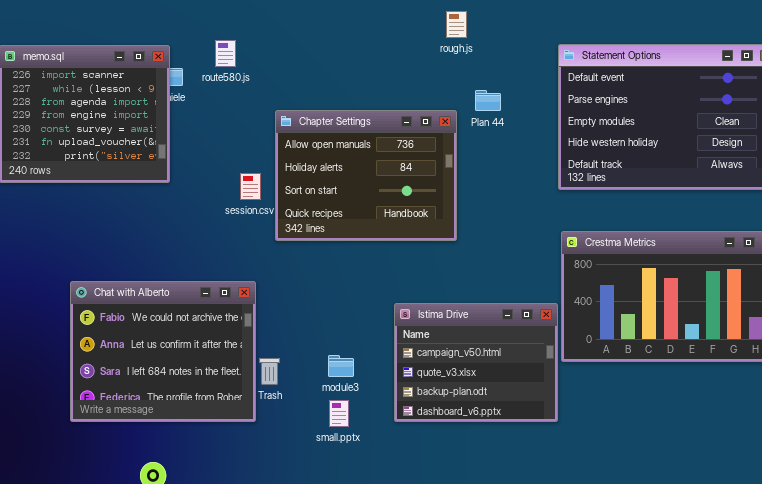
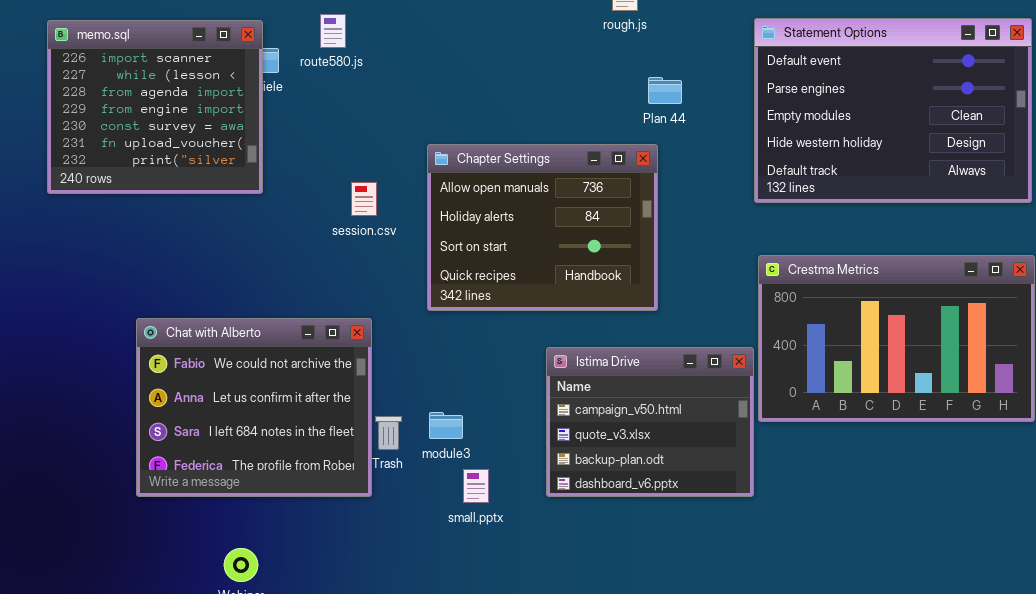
Chapter Settings: [275,110,457,241] -> [427,144,658,311], moved
module3: [328,355,354,377] -> [429,412,463,439], moved

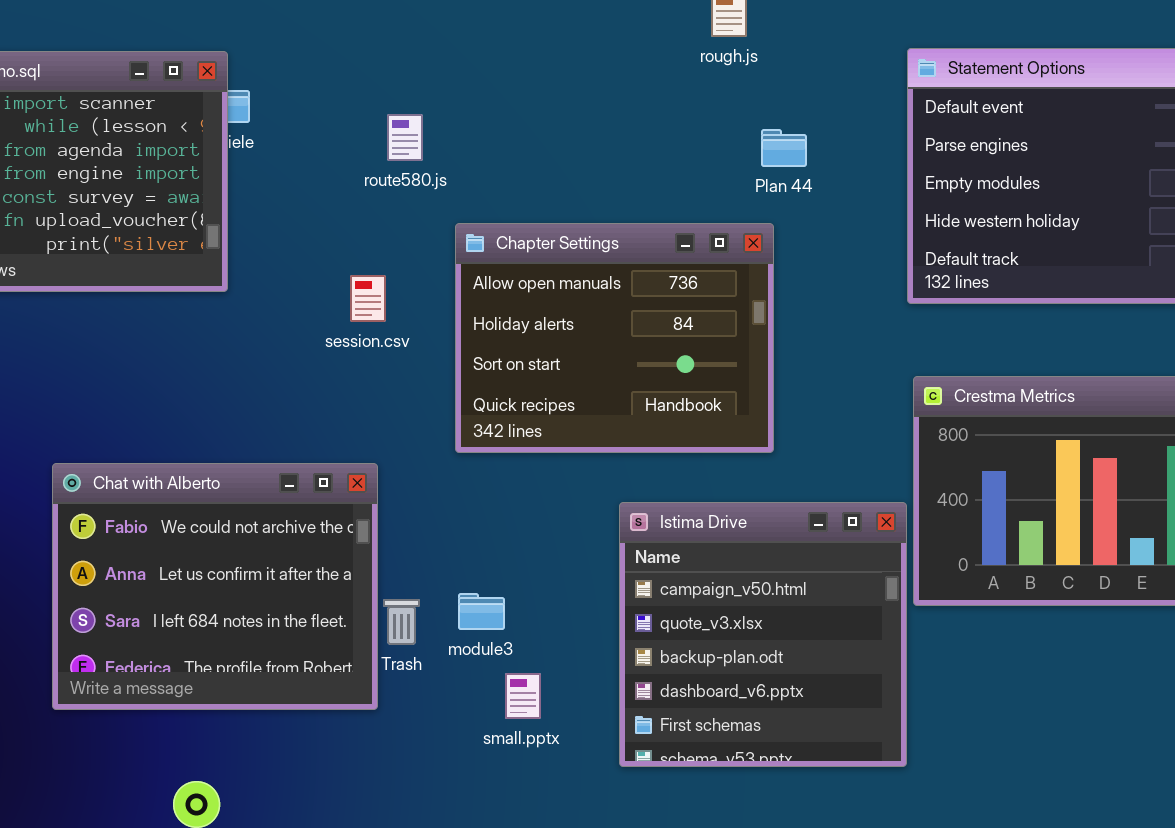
route580.js: [320,14,346,48] -> [387,114,423,161], moved
Istima Drive: [546,347,754,497] -> [619,502,907,767], resized

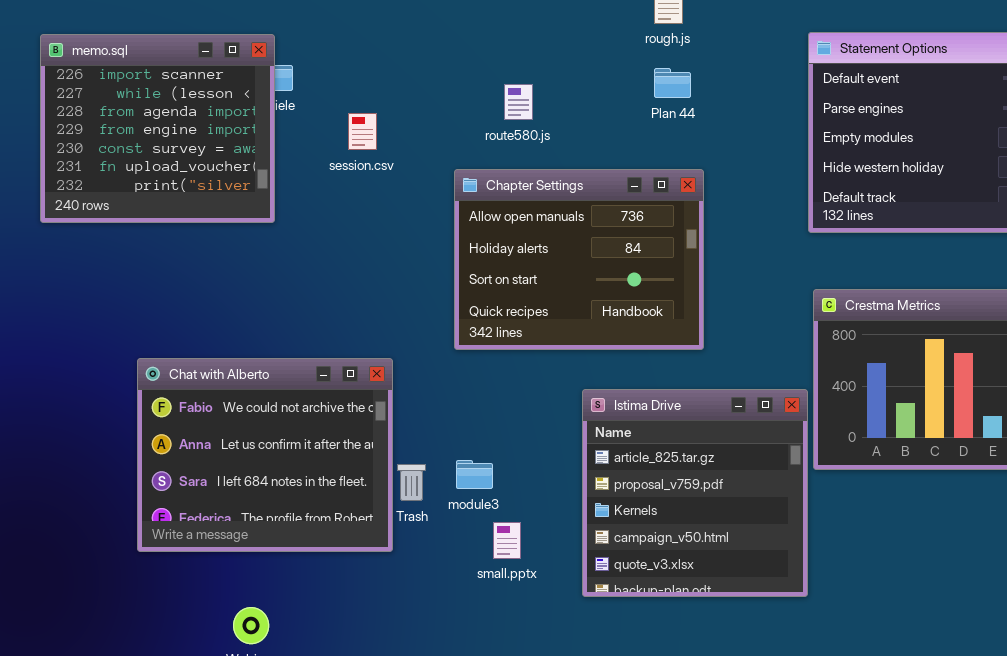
route580.js: [387,114,423,161] -> [504,84,533,120], moved
Plan 44: [761,129,807,167] -> [654,68,691,98], moved
session.csv: [350,275,386,322] -> [348,113,377,150], moved
Istima Drive: [619,502,907,767] -> [582,389,808,597], scrolled up 3 rows

